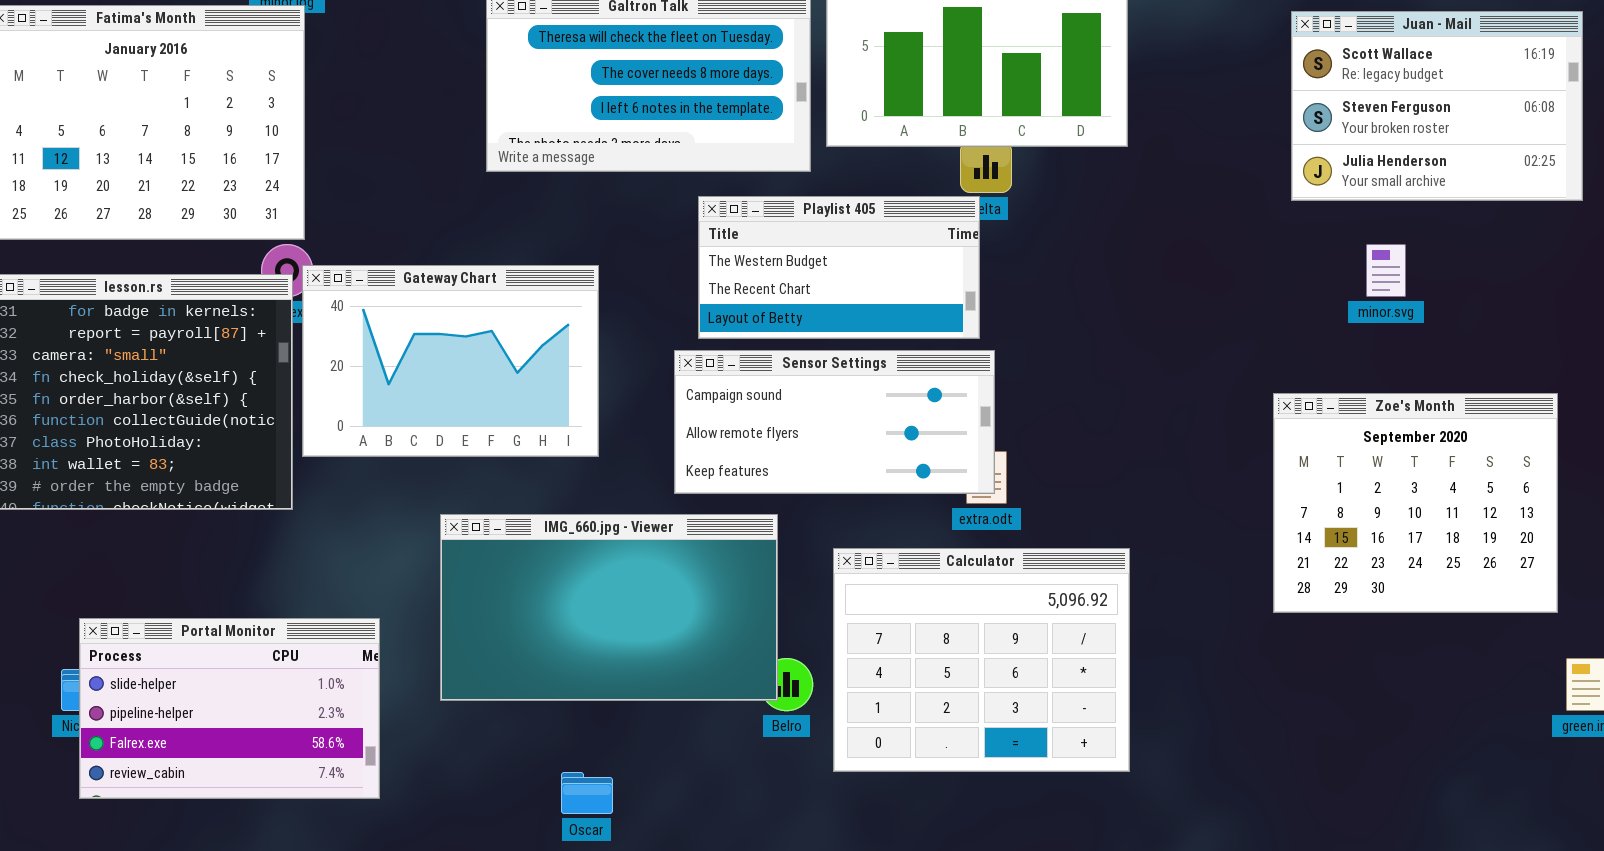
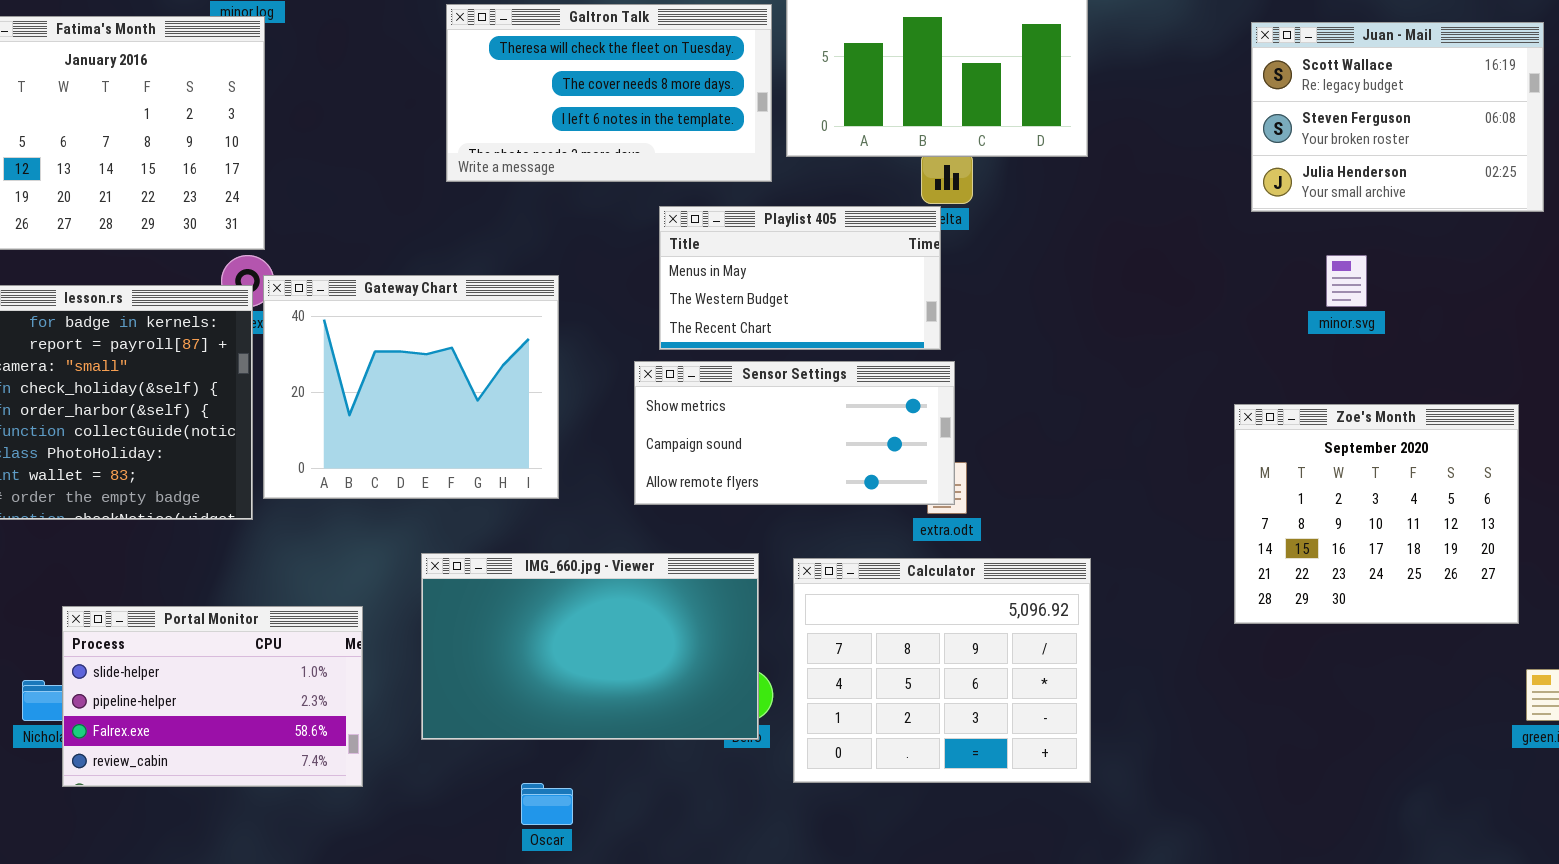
Playlist 405: [698,196,980,339] -> [659,206,941,350], scrolled up 1 row
Gateway Chart: [302,265,599,457] -> [263,275,559,499], resized
Sensor Settings: [674,350,995,494] -> [634,361,955,505], scrolled up 1 row
IMG_660.jpg - Viewer: [440,514,778,701] -> [421,553,759,740], moved
Portal Monitor: [79,618,380,799] -> [62,606,363,787], moved

